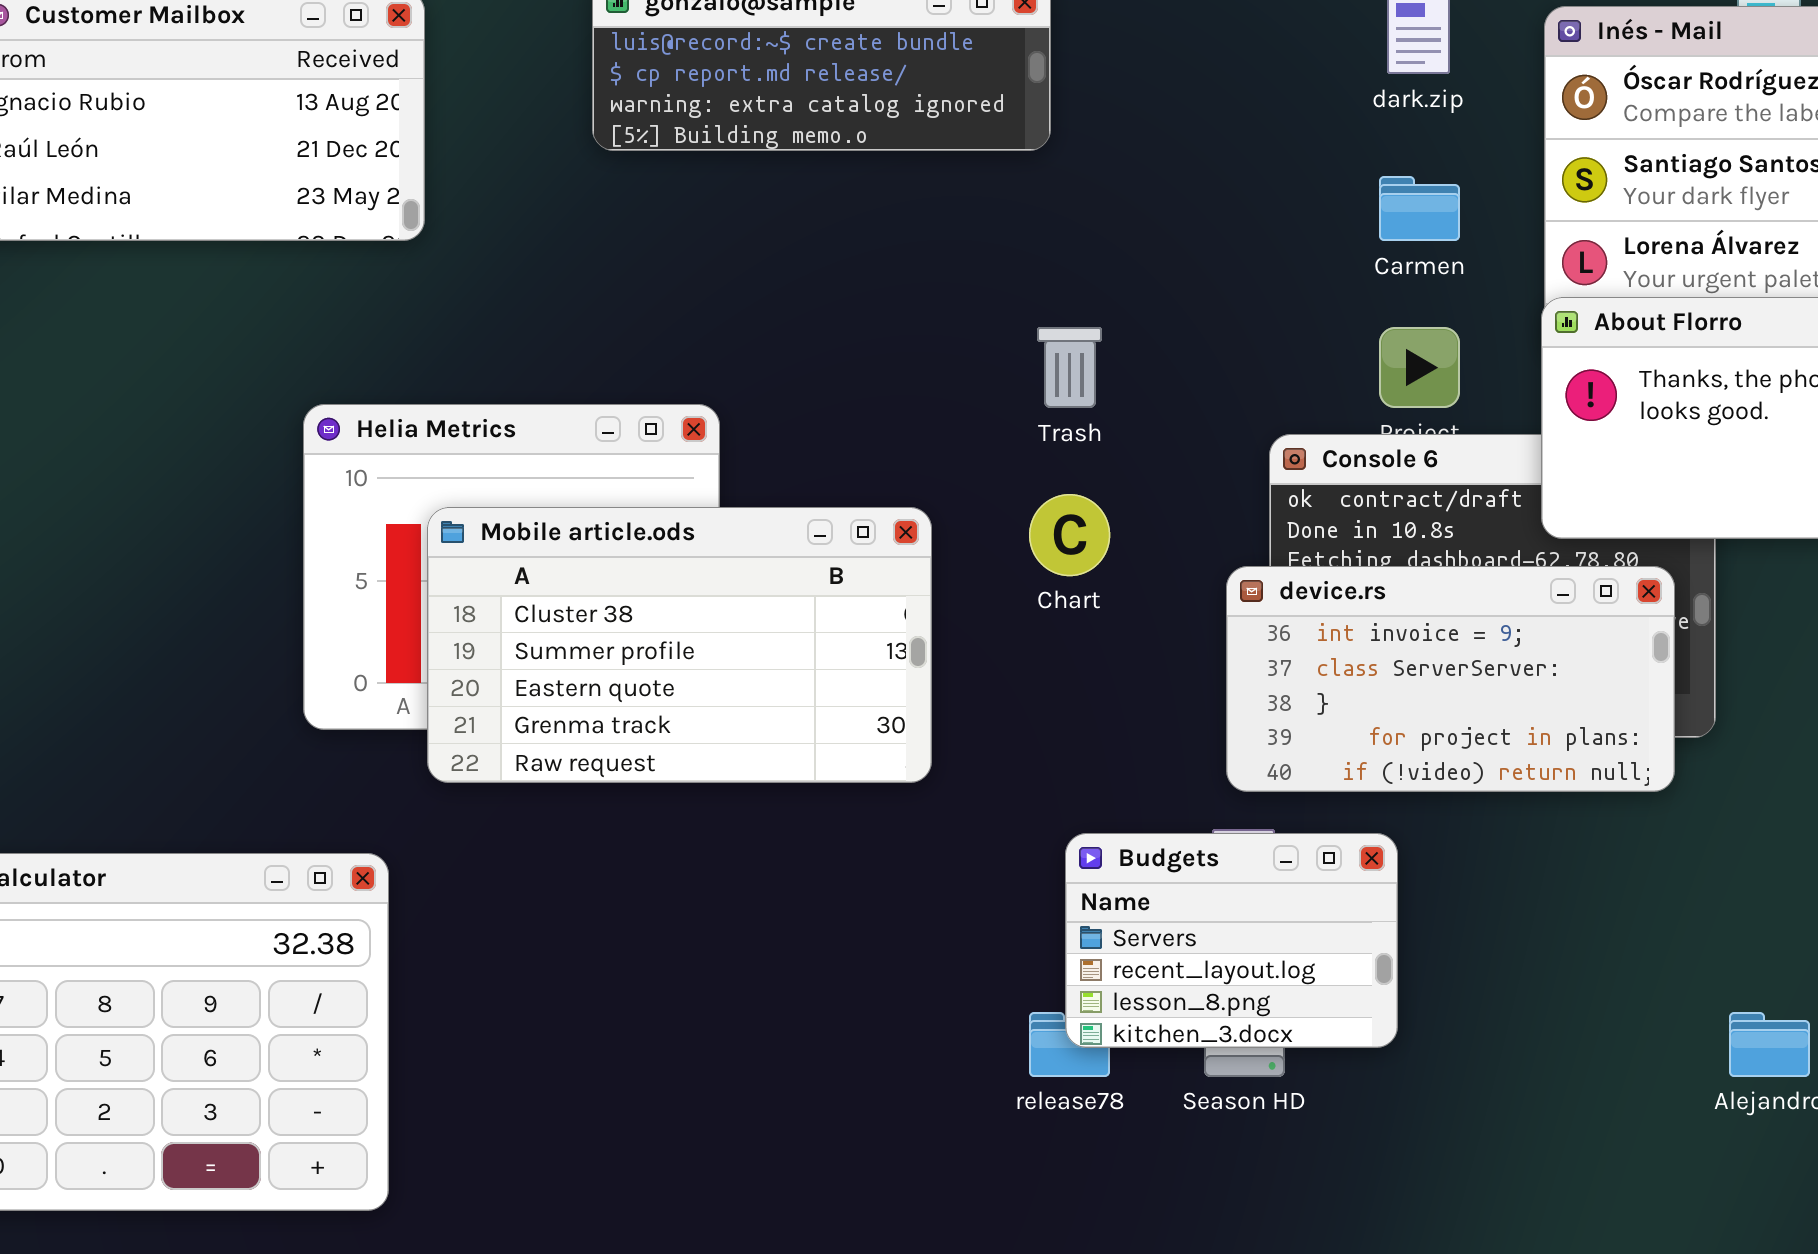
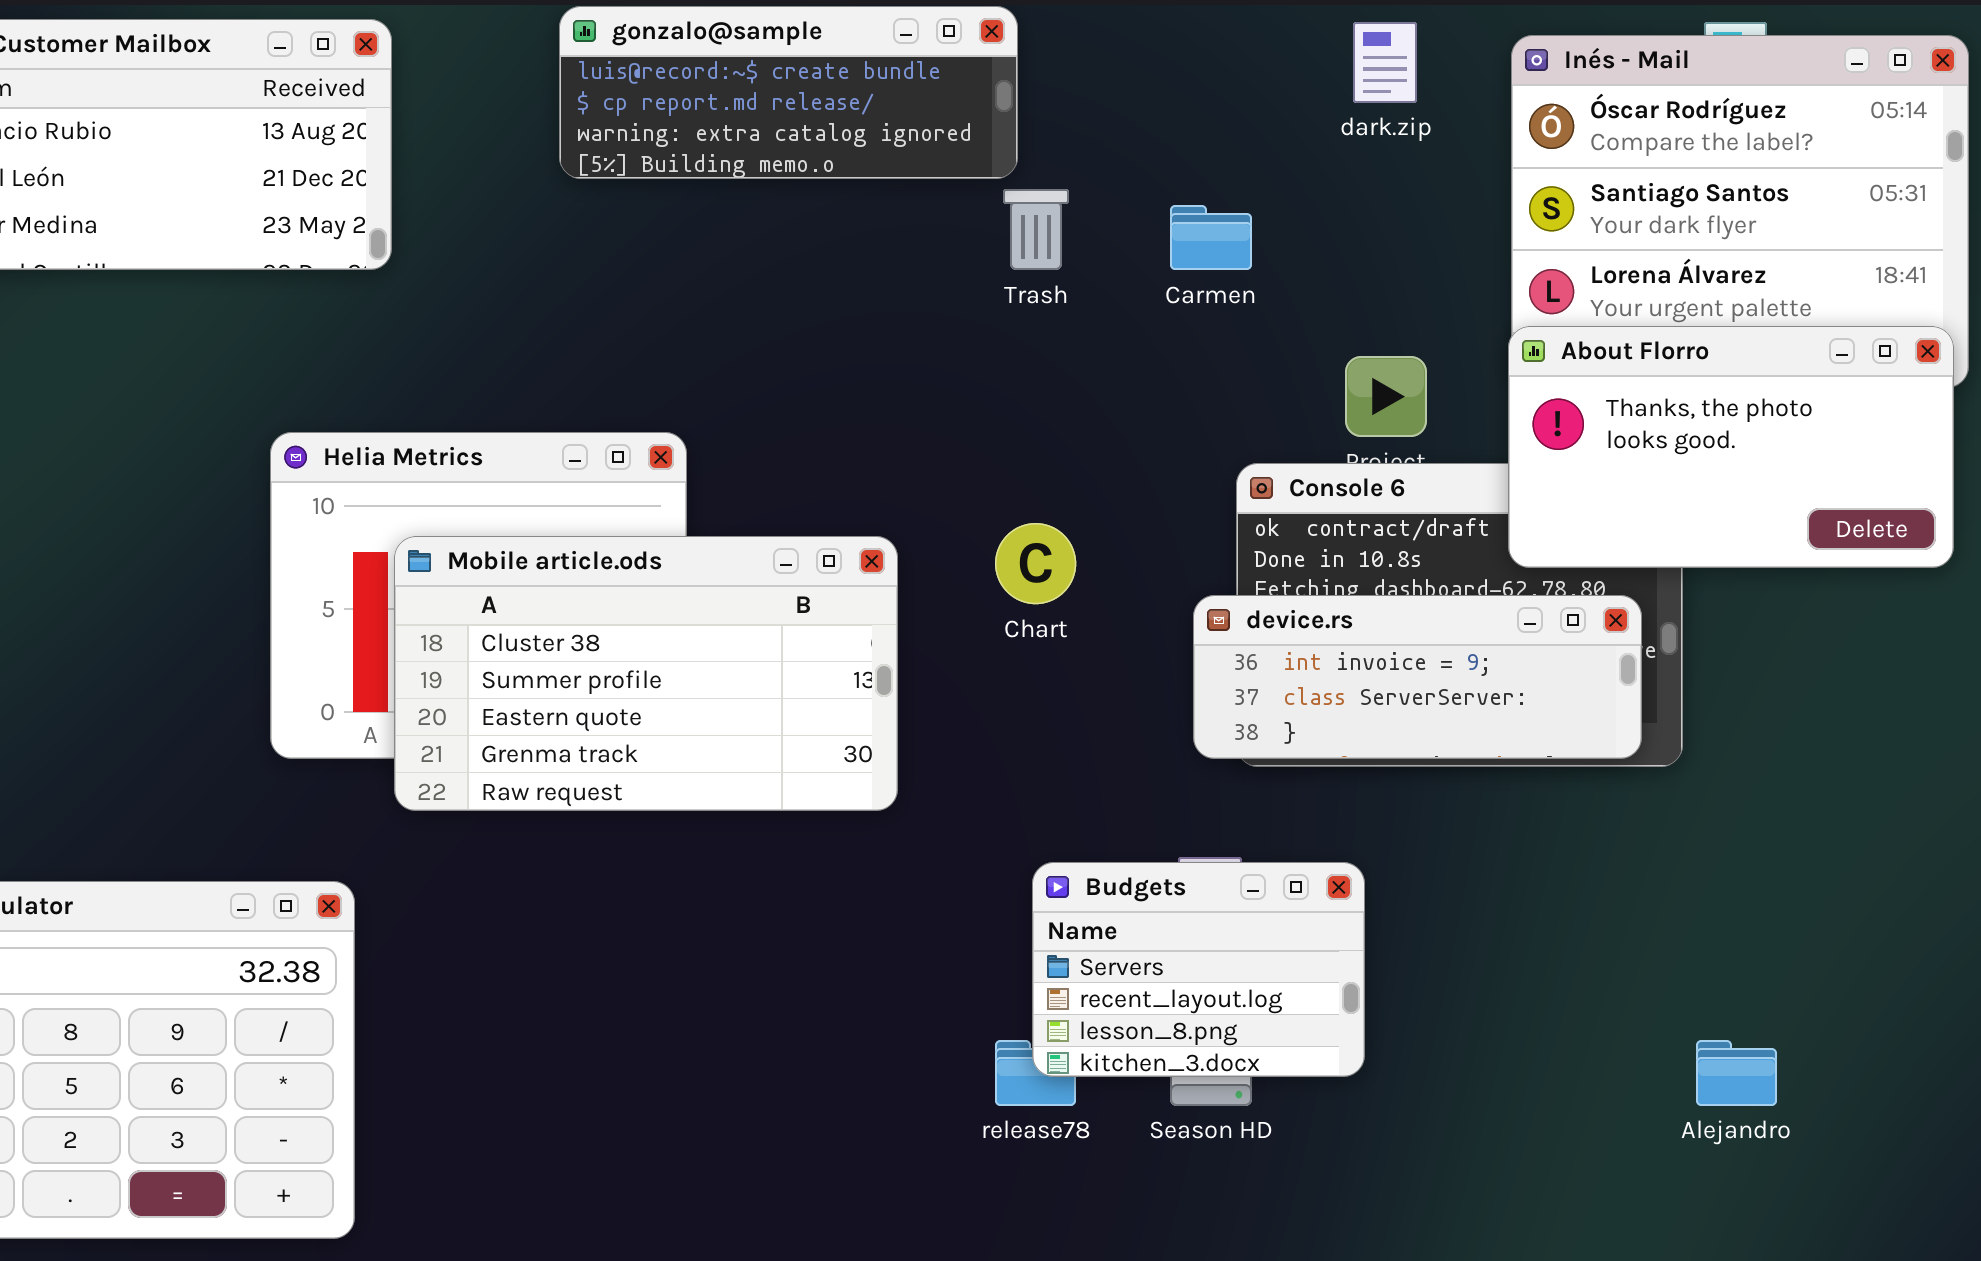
Carmen: [1379,176,1460,241] -> [1170,205,1252,270], moved
Trash: [1037,327,1102,408] -> [1003,189,1069,270], moved
device.rs: [1226,566,1675,792] -> [1193,595,1642,759], resized

